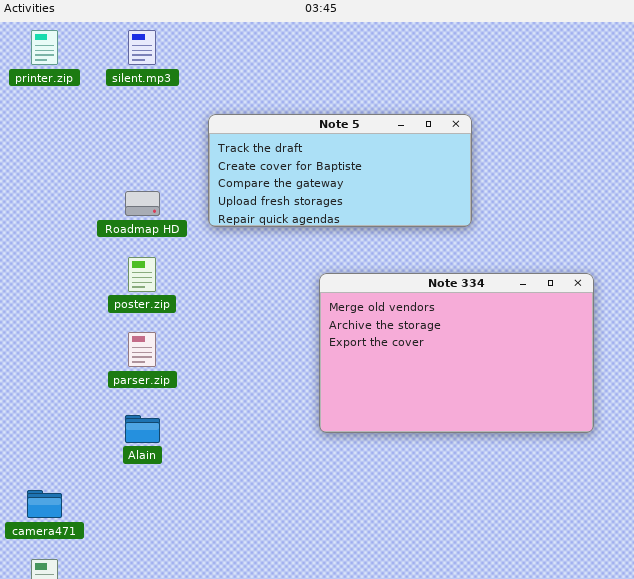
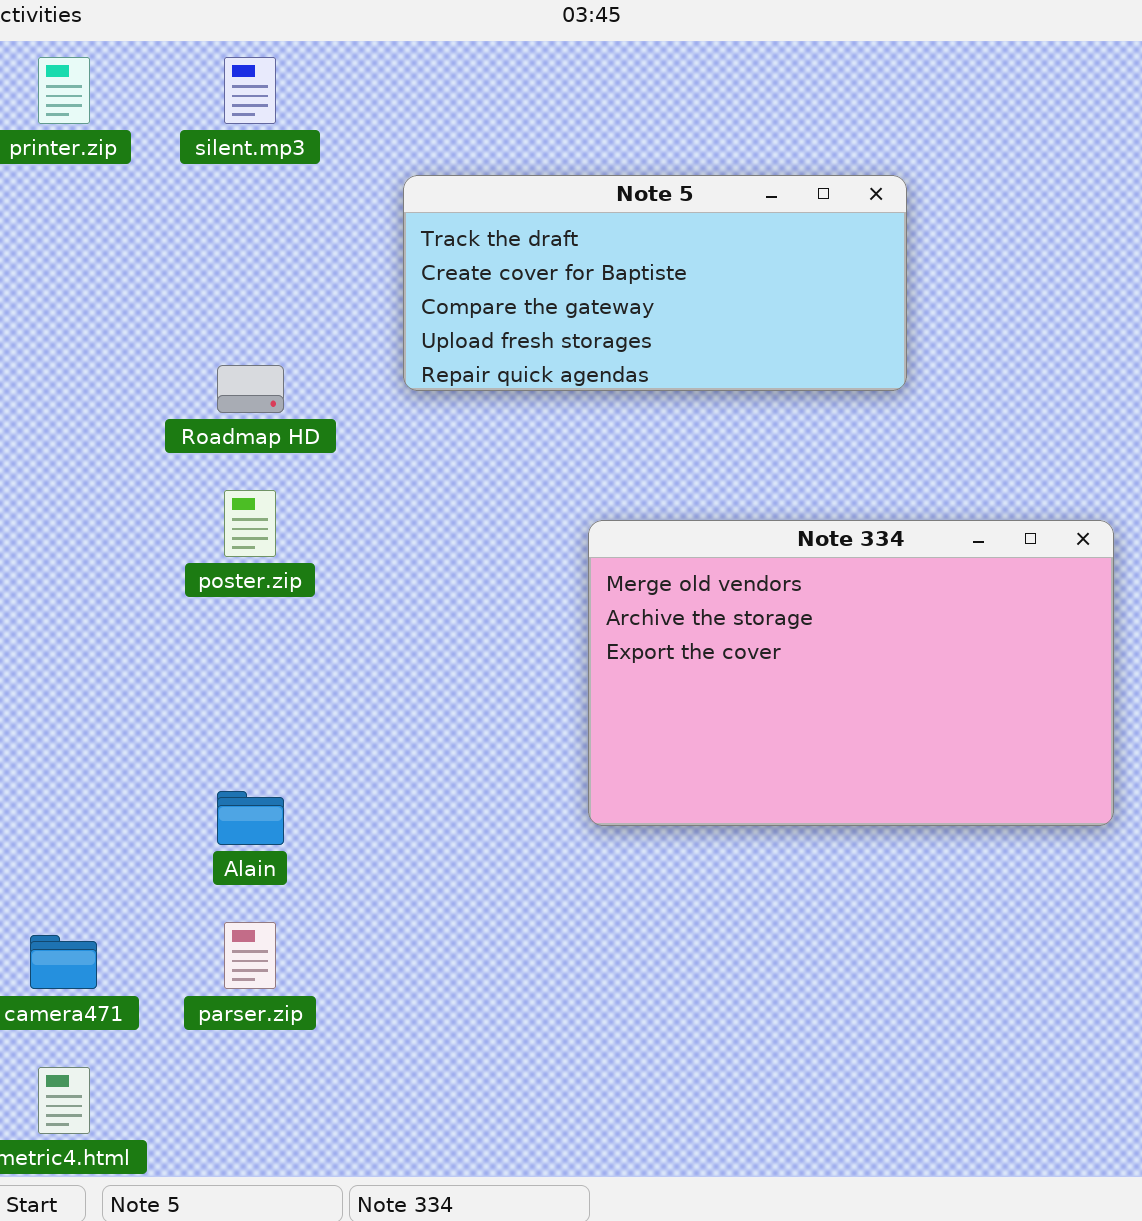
Note 5: [208,114,472,227] -> [403,175,907,391], moved
parser.zip: [128,332,156,367] -> [224,922,276,989], moved

